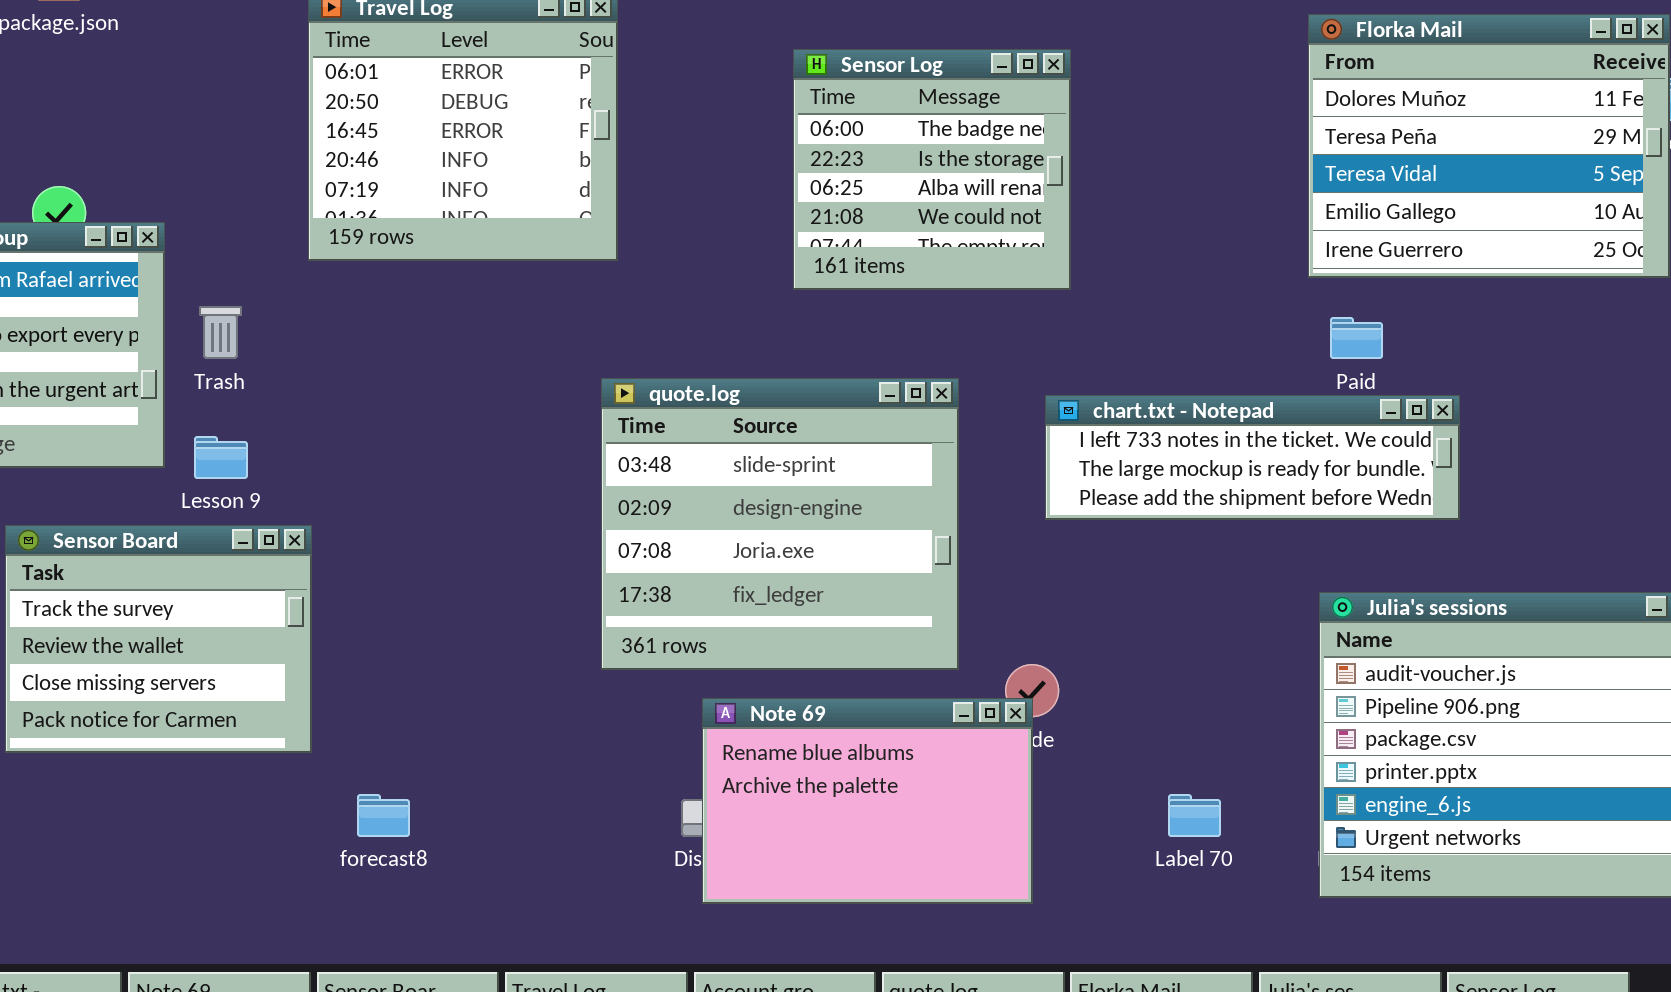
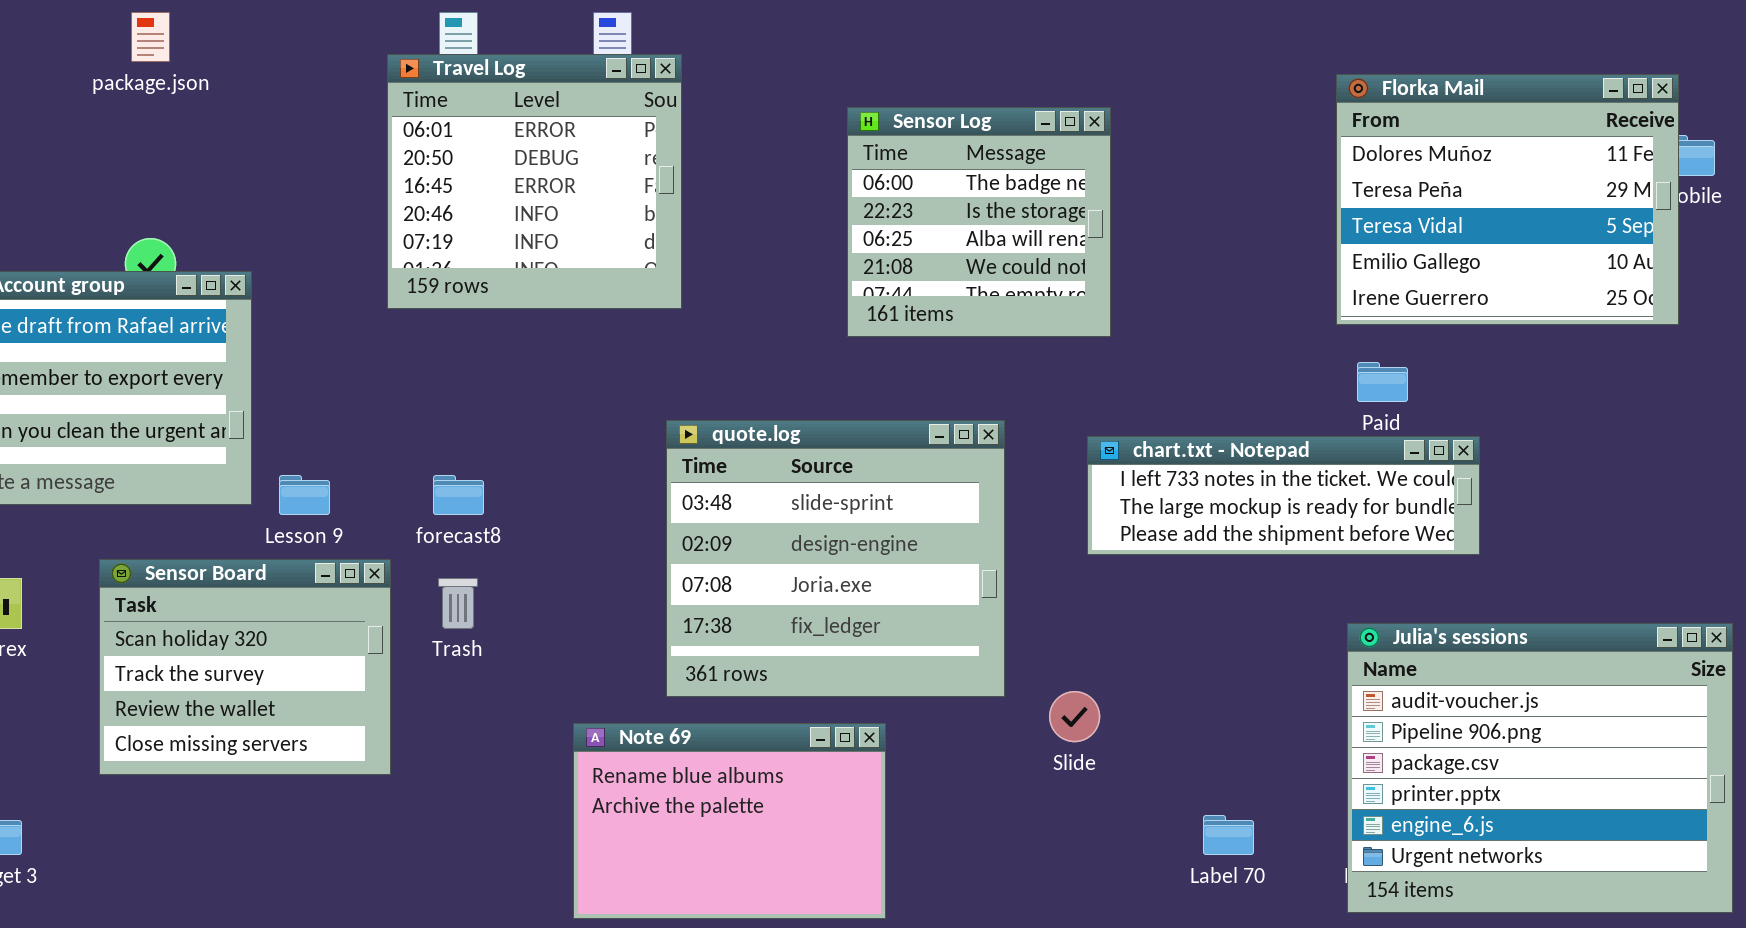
Trash: [199,306,242,359] -> [438,578,478,629], moved
Sensor Board: [5,525,312,753] -> [99,559,391,775], scrolled up 1 row
Note 69: [702,698,1033,904] -> [573,723,886,919], moved
forecast8: [357,794,410,837] -> [433,475,484,515], moved

